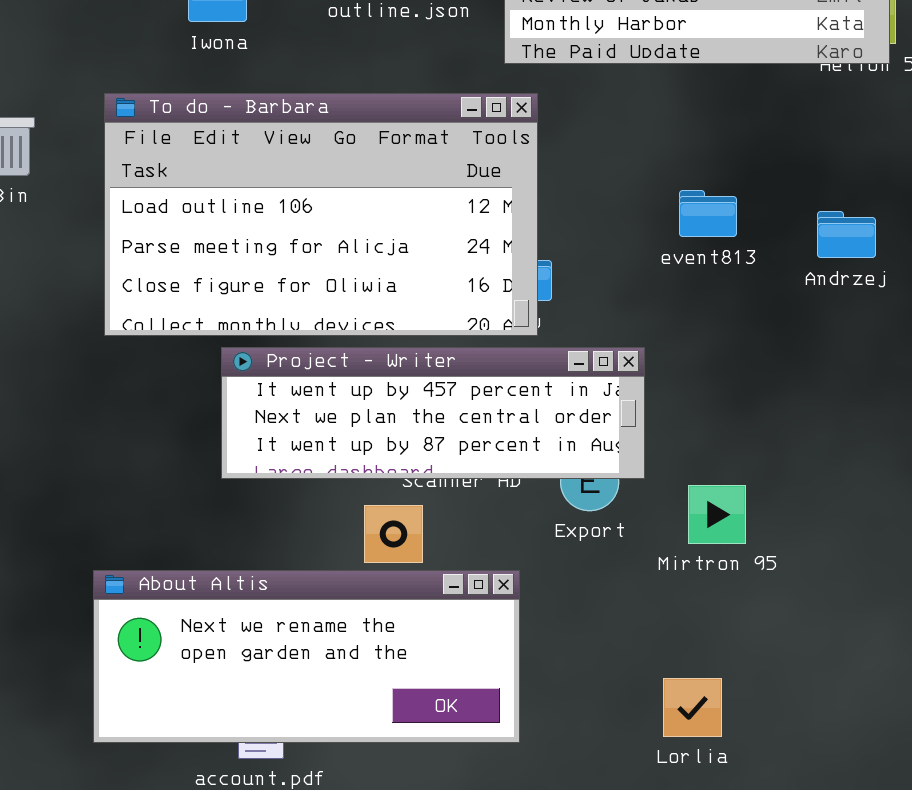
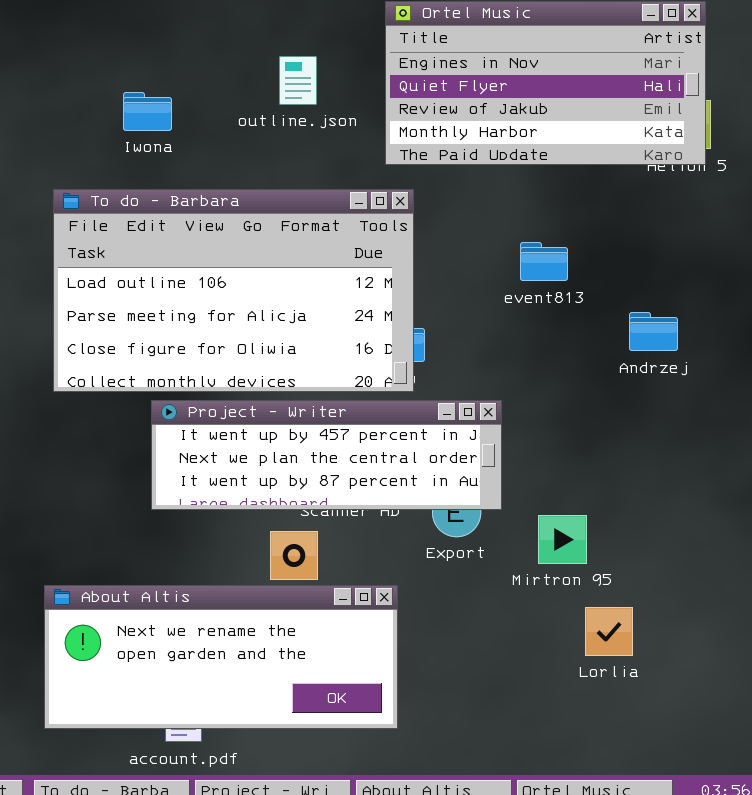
event813: [679,190,737,237] -> [520,242,568,281], moved
Andrzej: [817,211,876,258] -> [629,312,678,351], moved
Lorlia: [663,678,722,737] -> [585,607,633,656], moved

